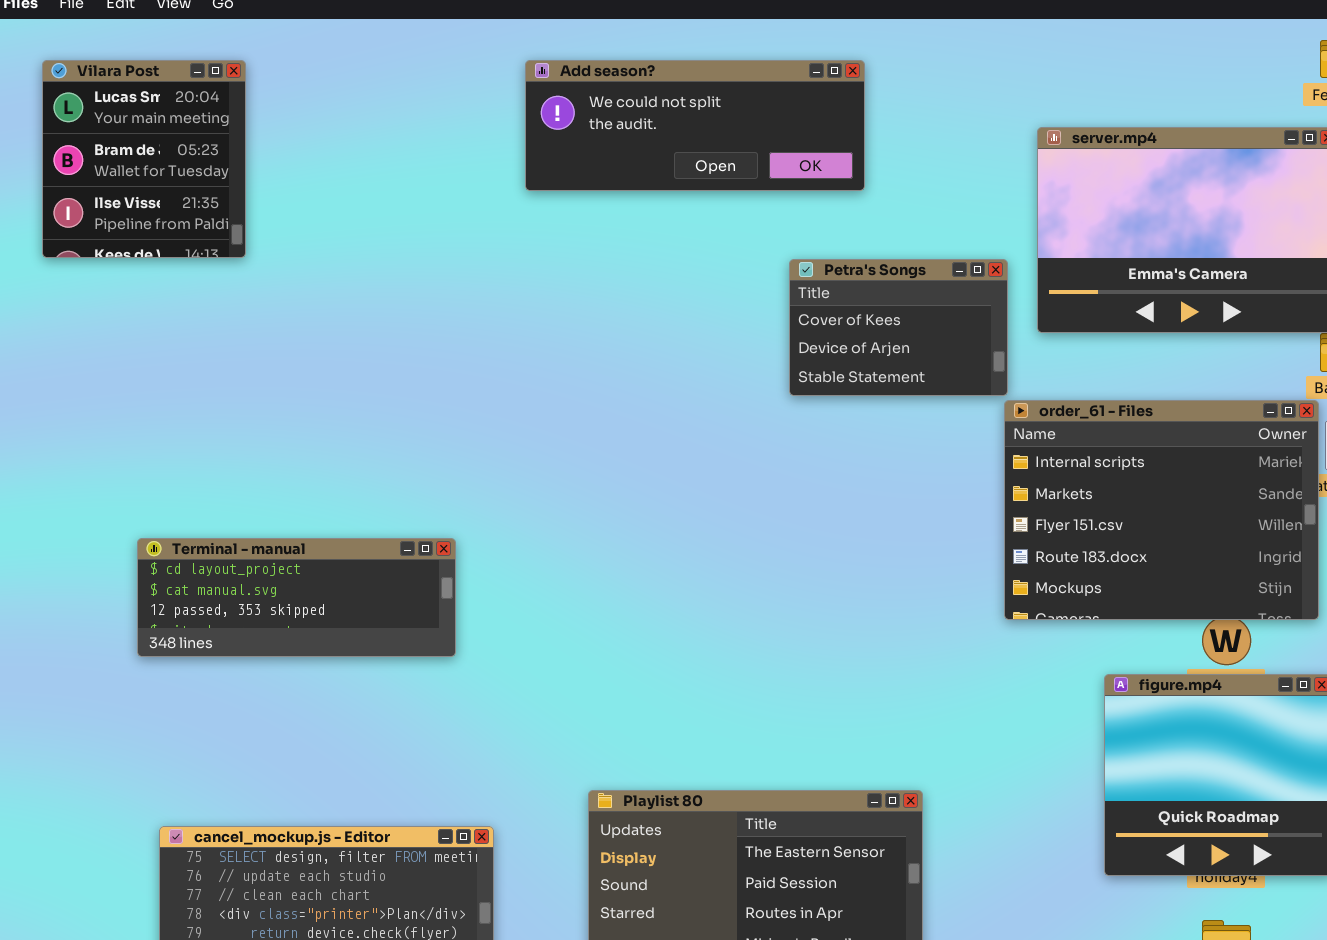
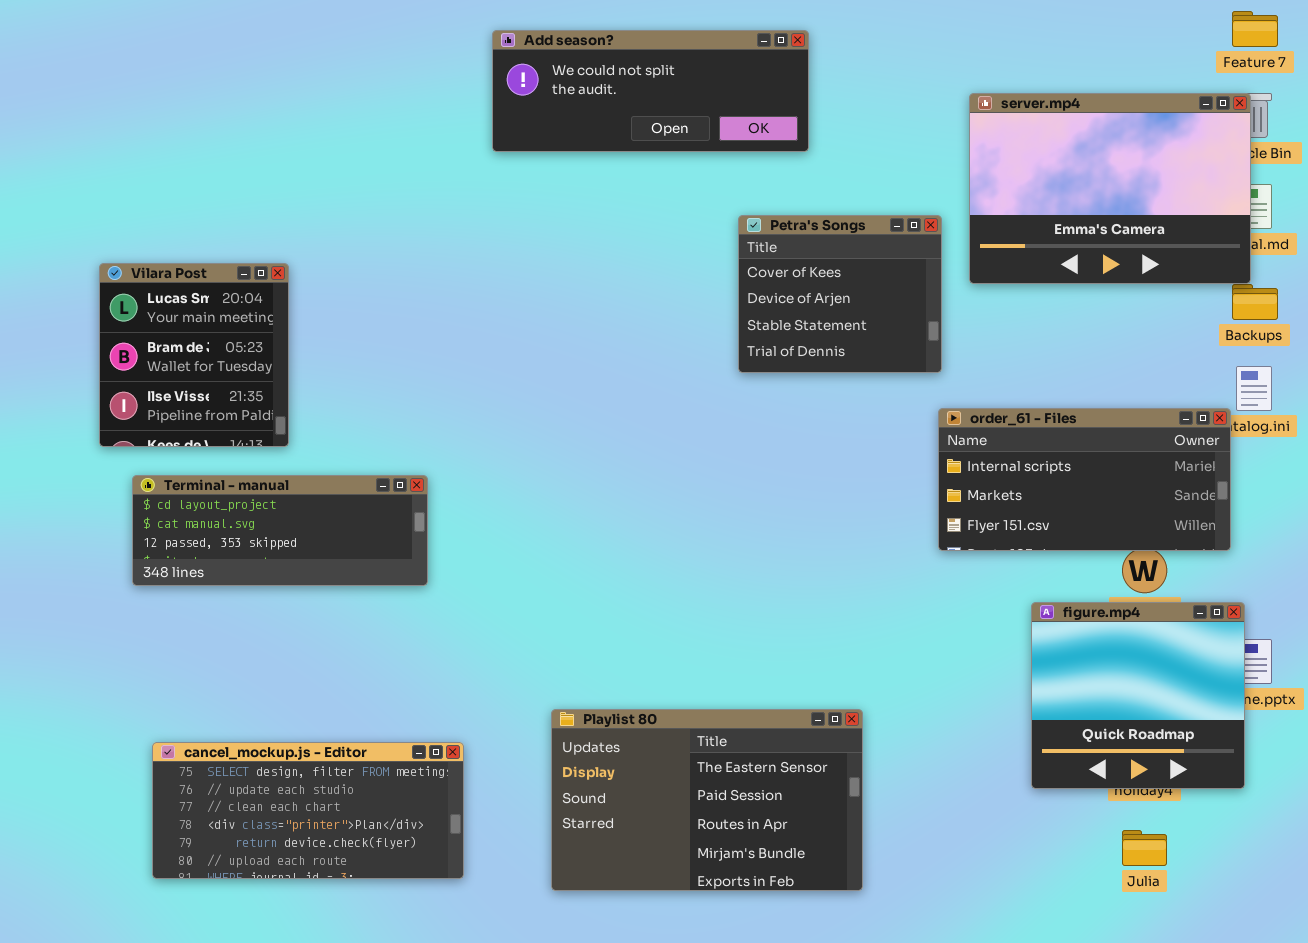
Vilara Post: [42,60,246,258] -> [99,263,289,447], moved
Petra's Songs: [789,259,1008,396] -> [738,215,942,373], resized
order_61 - Files: [1004,400,1319,620] -> [938,408,1231,551], resized

